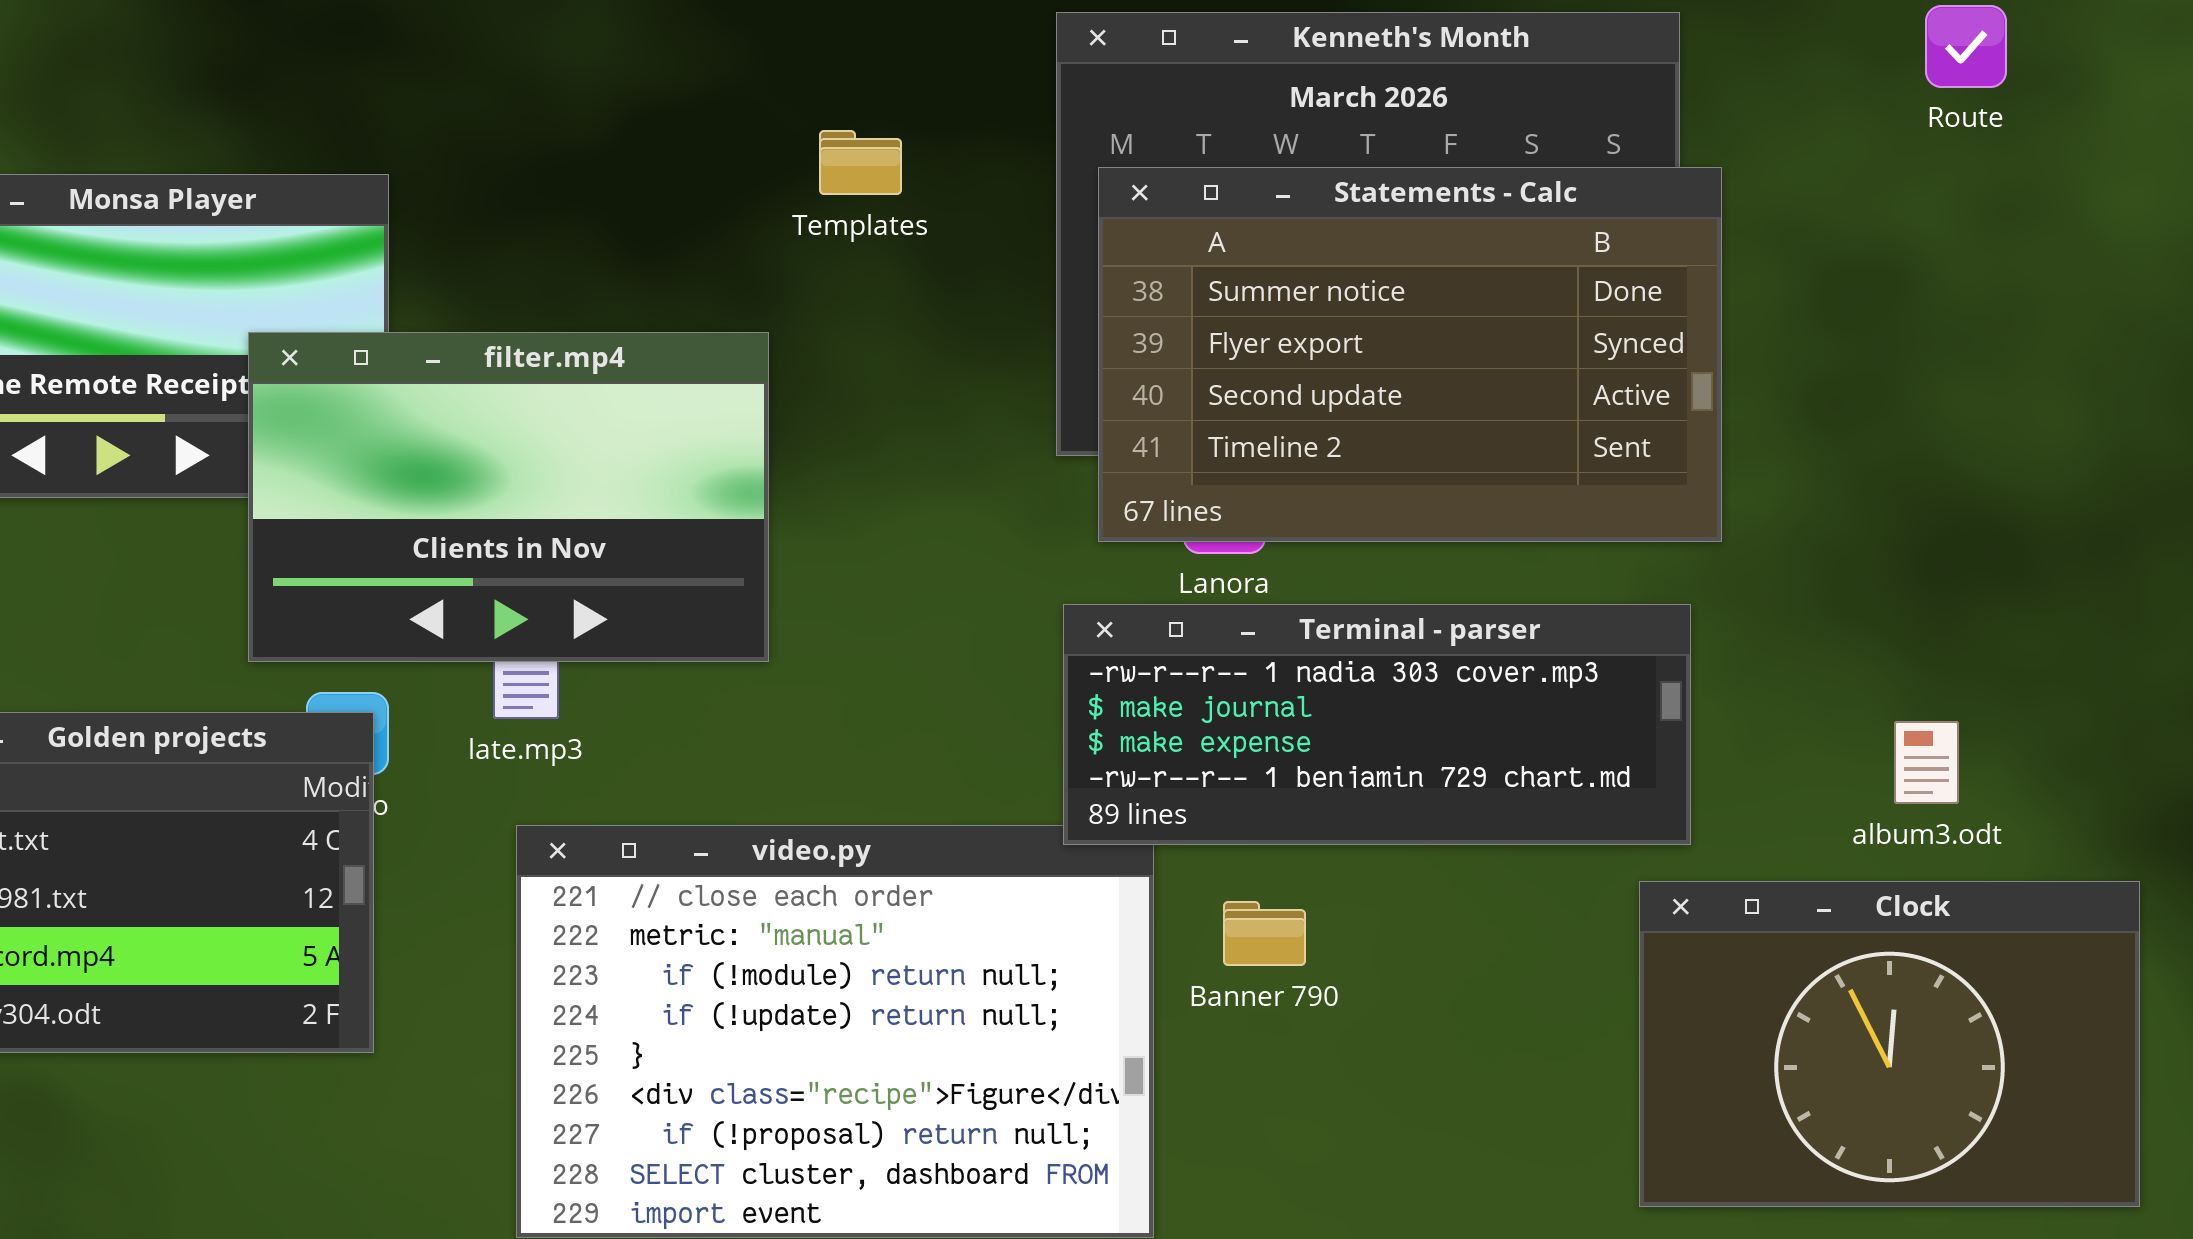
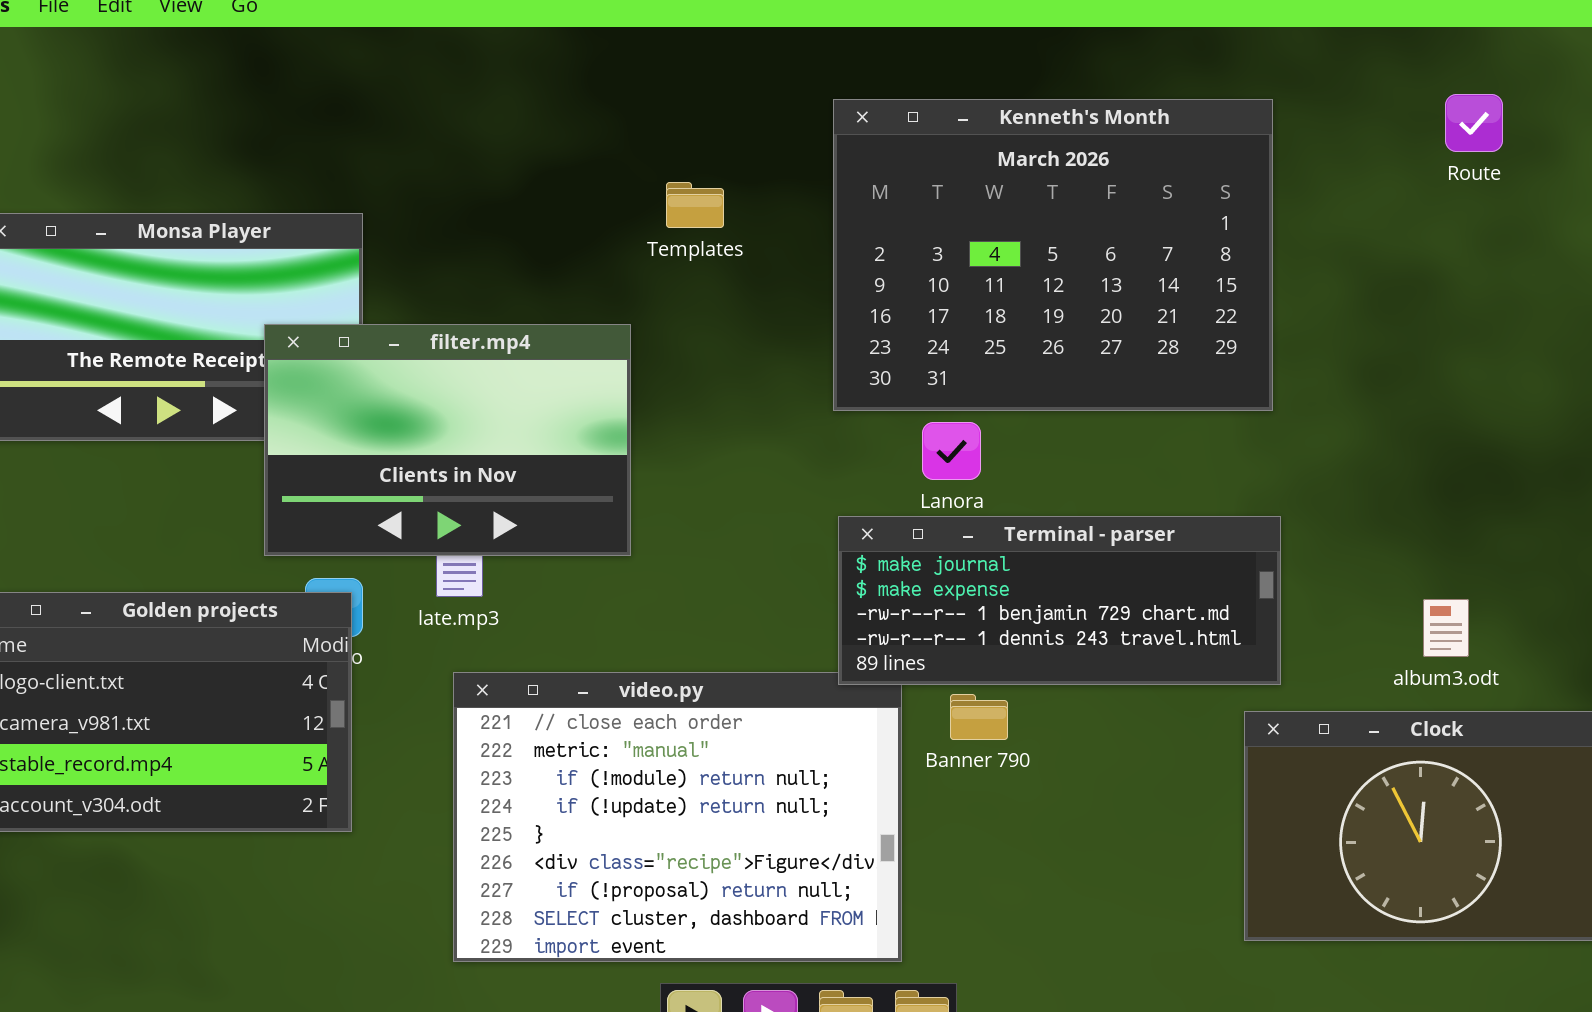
Statements - Calc: [1098,167,1722,542] -> none, closed
Terminal - parser: [1063,604,1691,845] -> [838,516,1281,685], scrolled down 1 row
Banner 790: [1223,901,1306,966] -> [950,694,1008,740], moved

